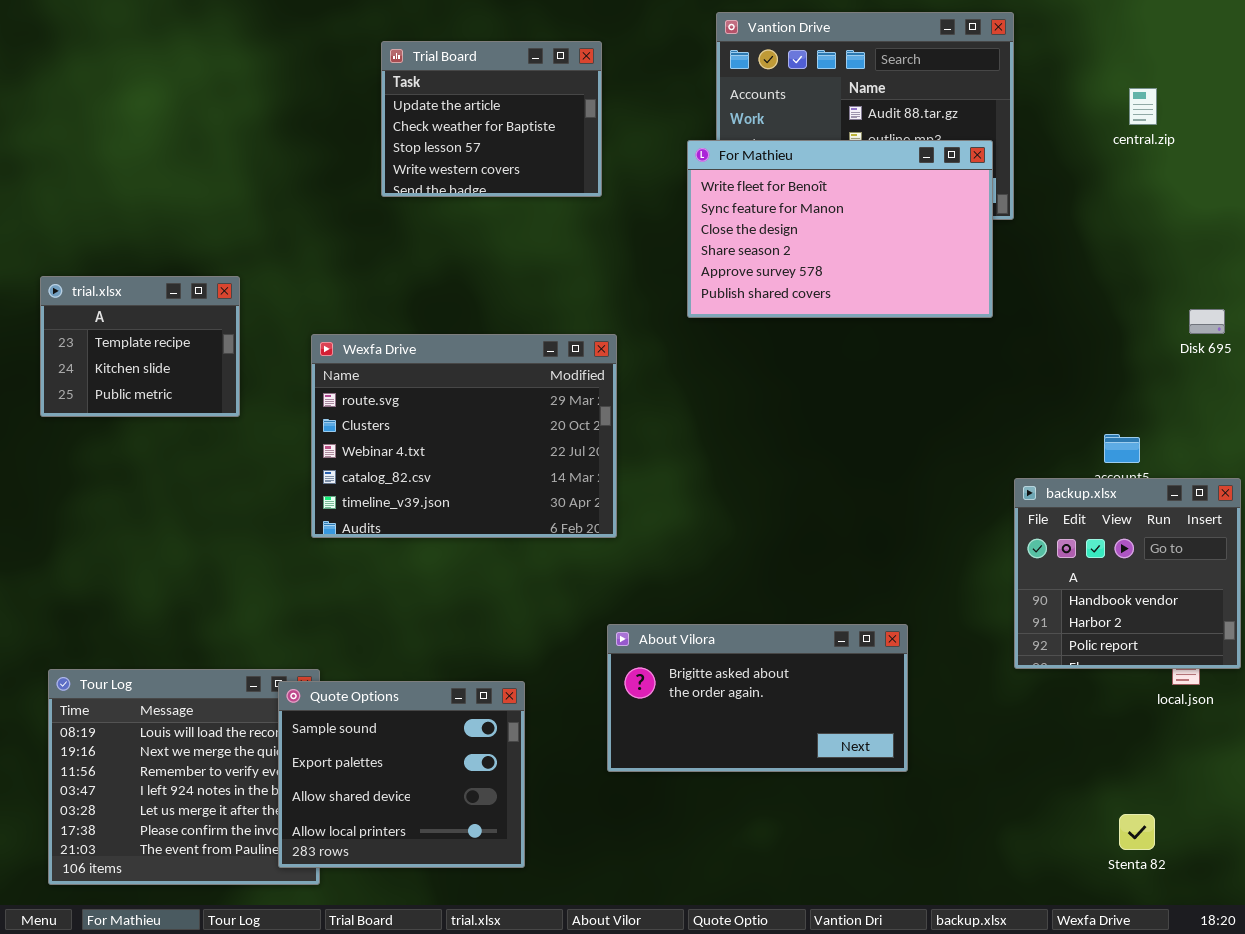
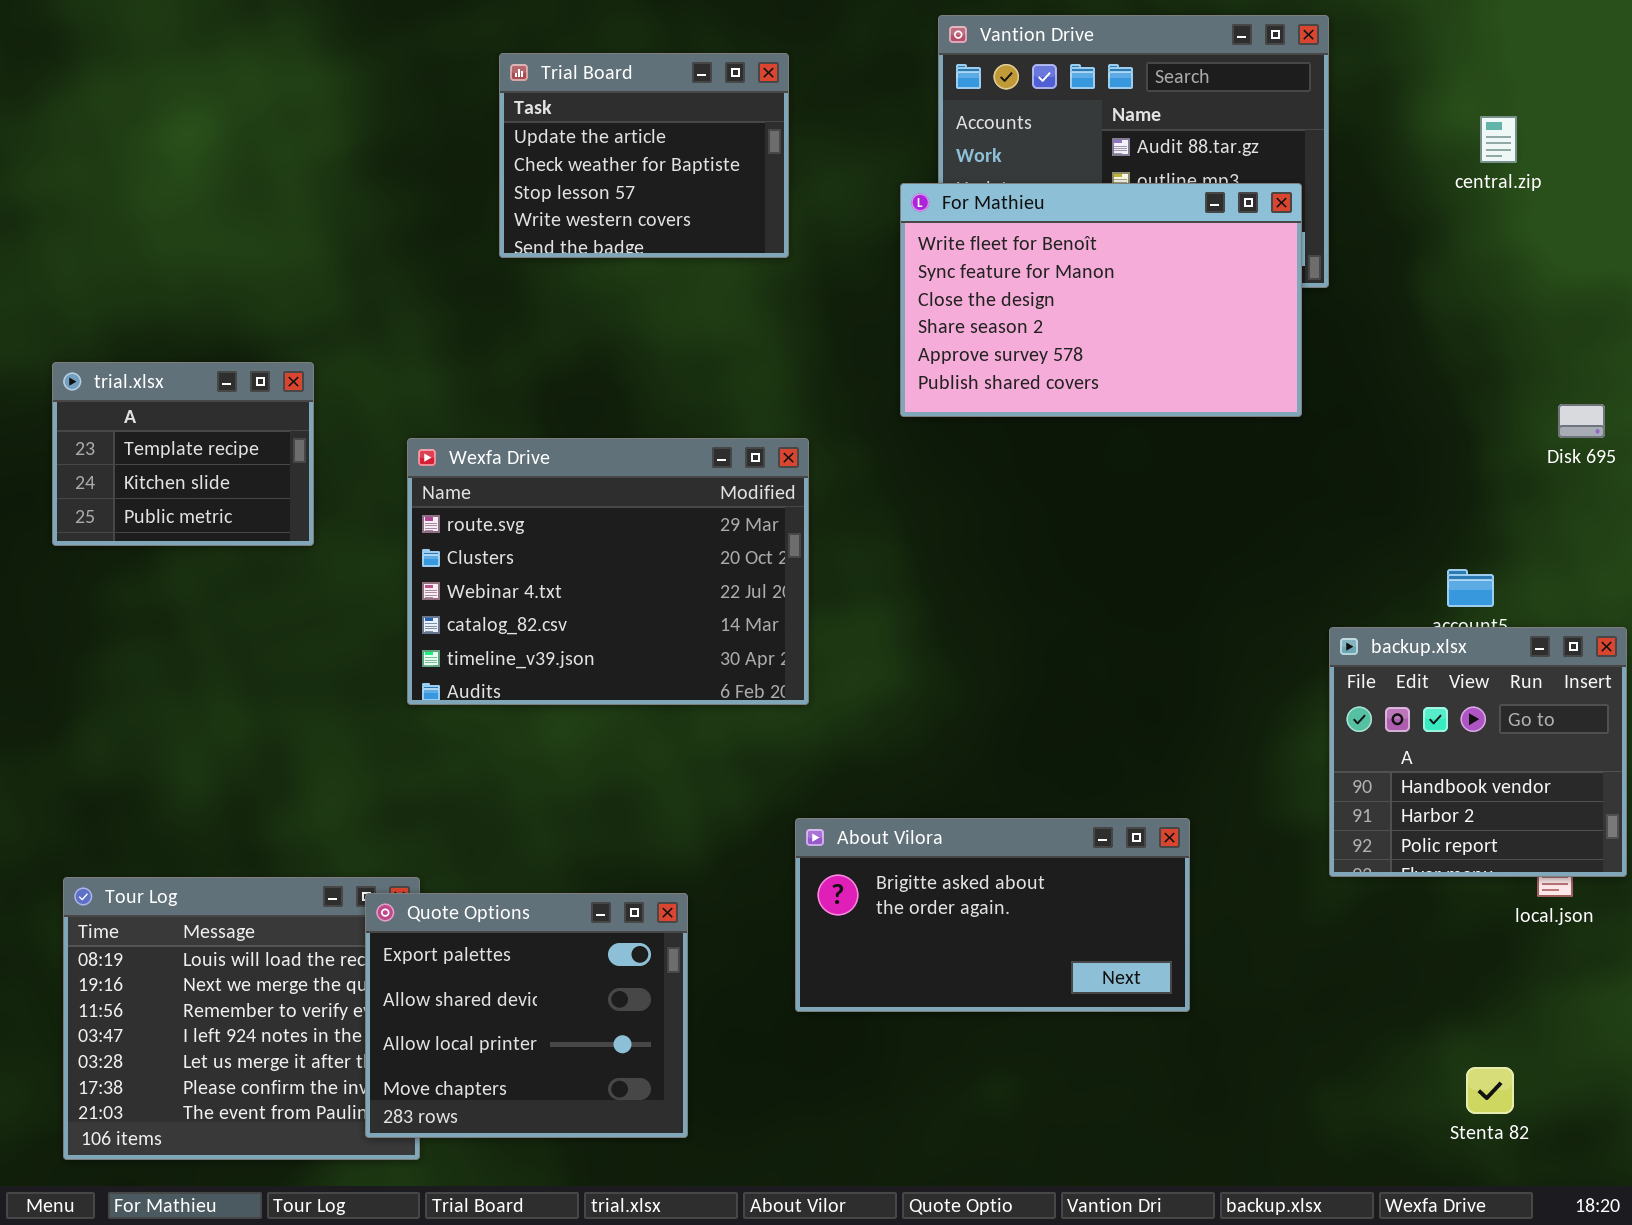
Quote Options: [278,681,525,868] -> [365,893,688,1138], scrolled down 1 row

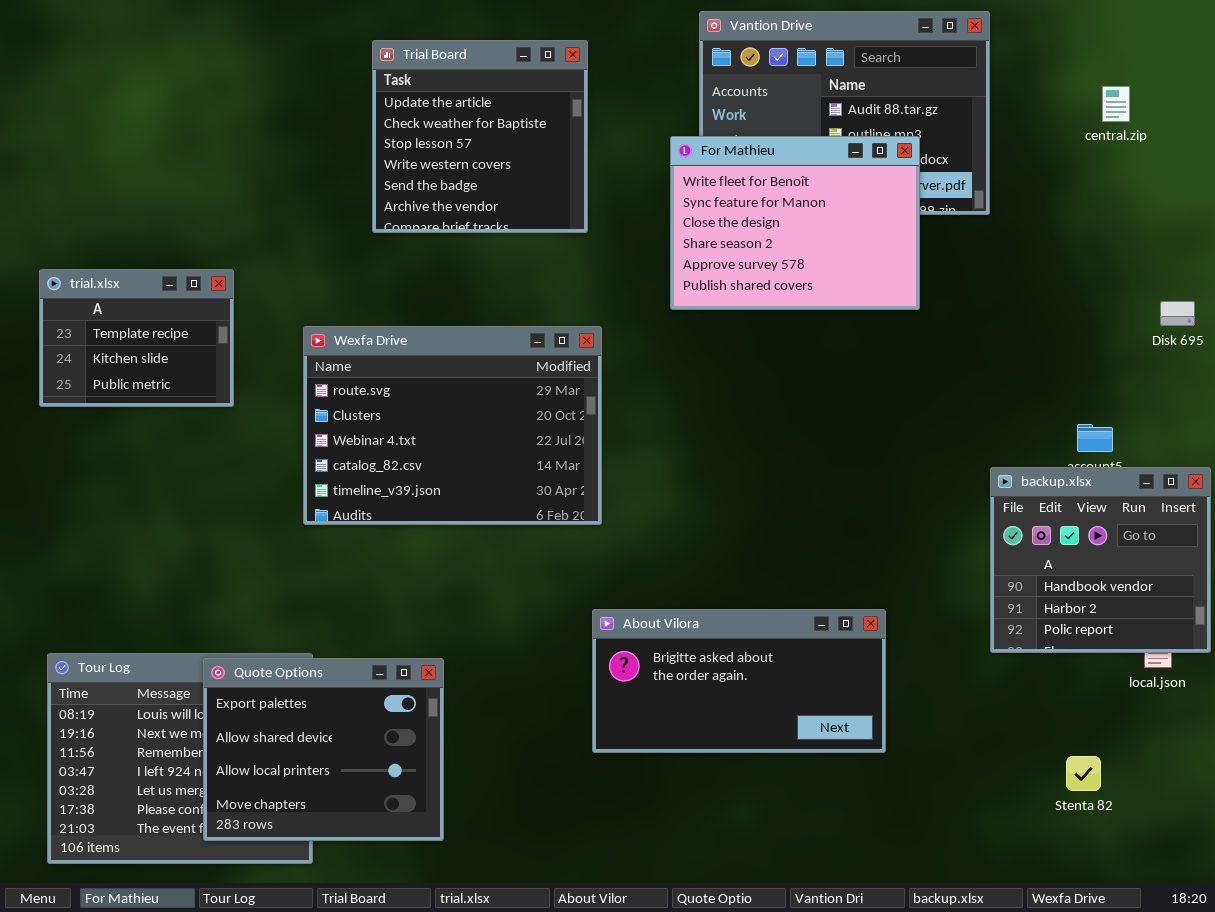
Trial Board: [499,53,789,258] -> [372,40,588,233], resized
For Mathieu: [900,183,1302,417] -> [670,136,920,310], resized
Quote Options: [365,893,688,1138] -> [203,658,444,841], moved
Stenta 82: [1466,1067,1514,1114] -> [1066,756,1101,791], moved

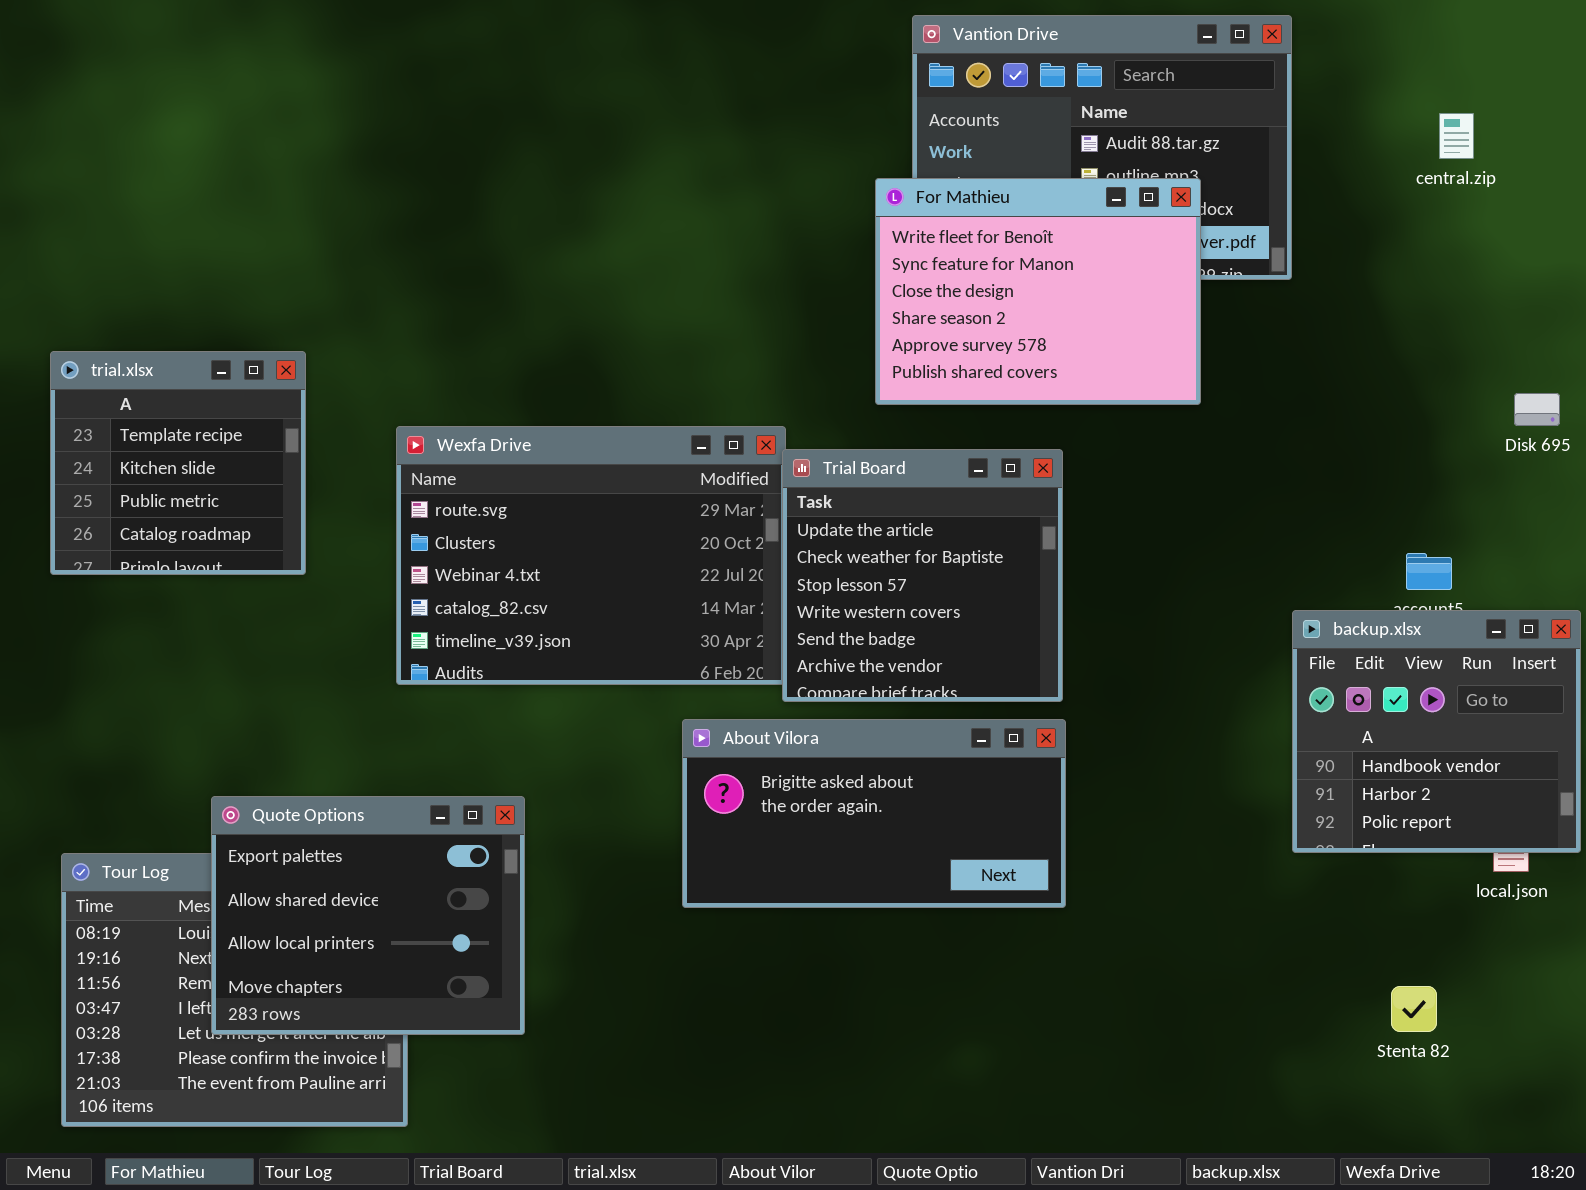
Trial Board: [372,40,588,233] -> [782,449,1063,702], moved
trial.xlsx: [39,269,234,407] -> [50,351,306,575], resized
About Vilora: [592,609,886,753] -> [682,719,1066,908], moved
Quote Options: [203,658,444,841] -> [211,796,525,1035], moved

